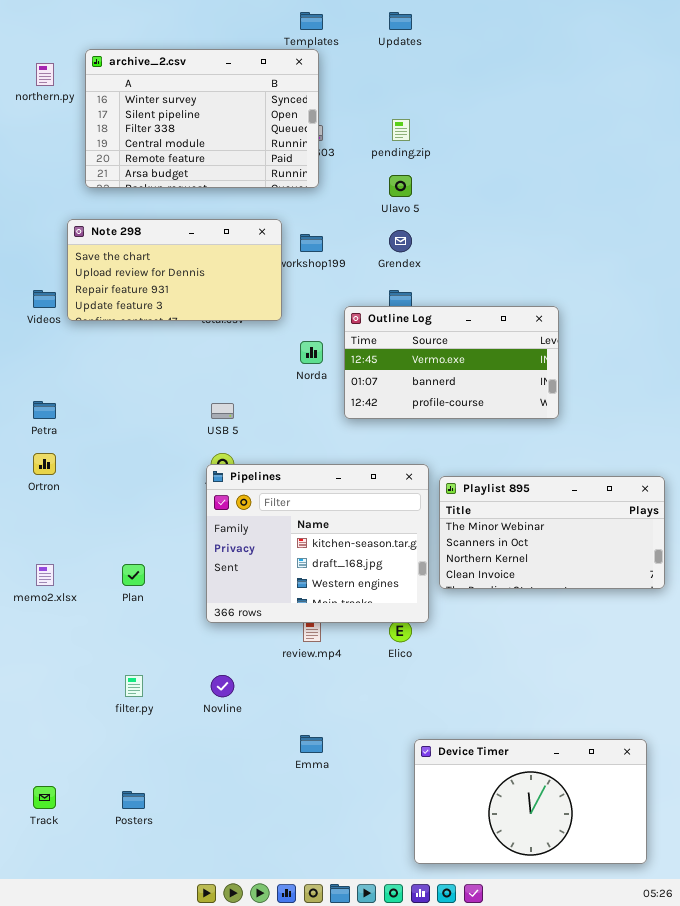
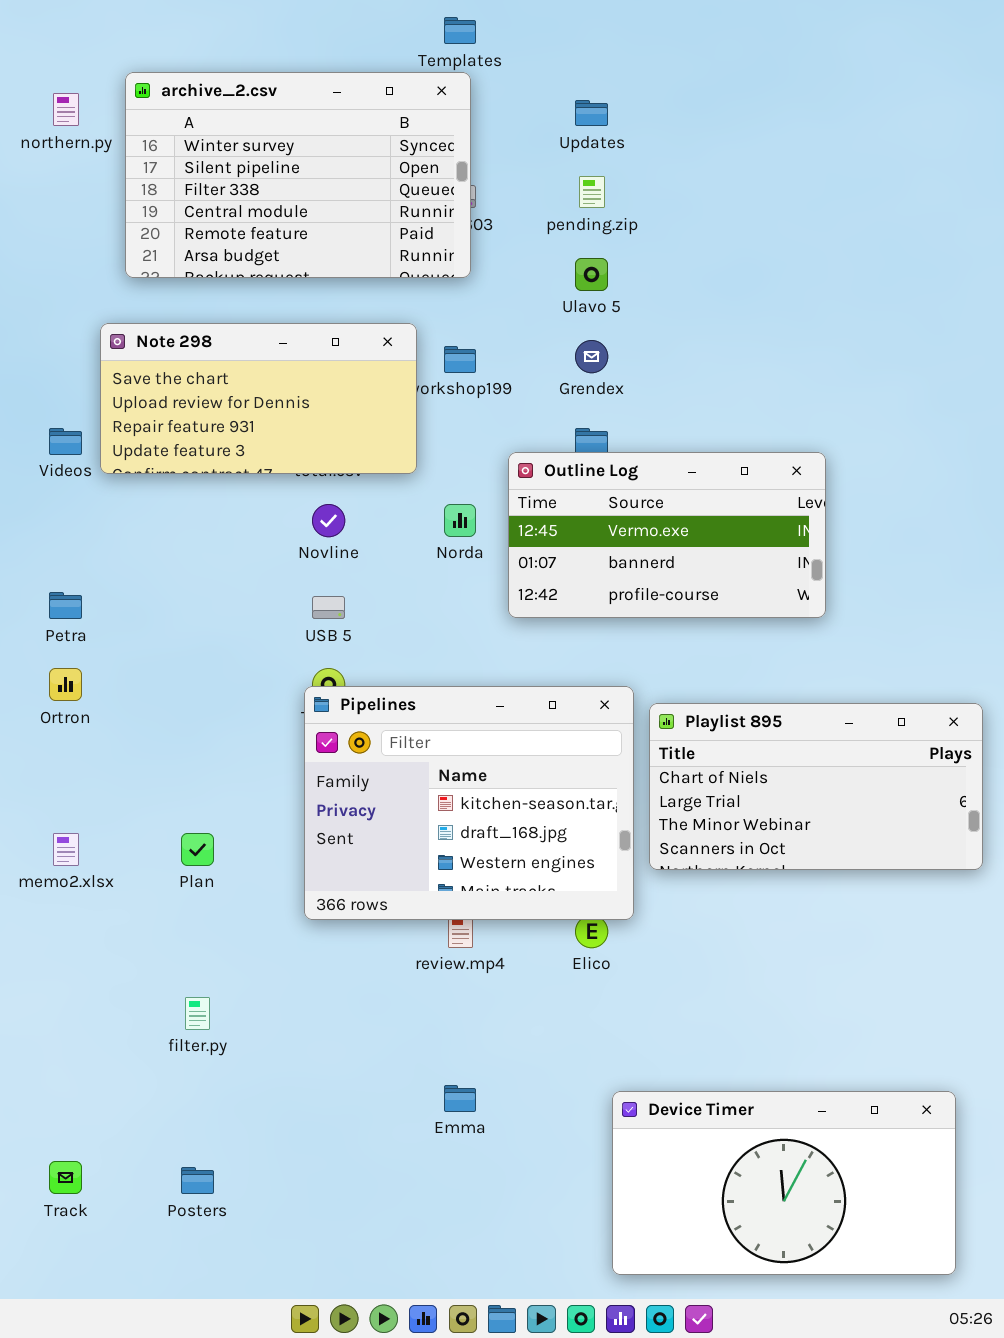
Updates: [389,12,412,30] -> [575,100,608,126], moved
Playlist 895: [439,476,665,589] -> [649,703,983,870], scrolled up 2 rows
Novline: [211,675,234,697] -> [312,504,345,537], moved

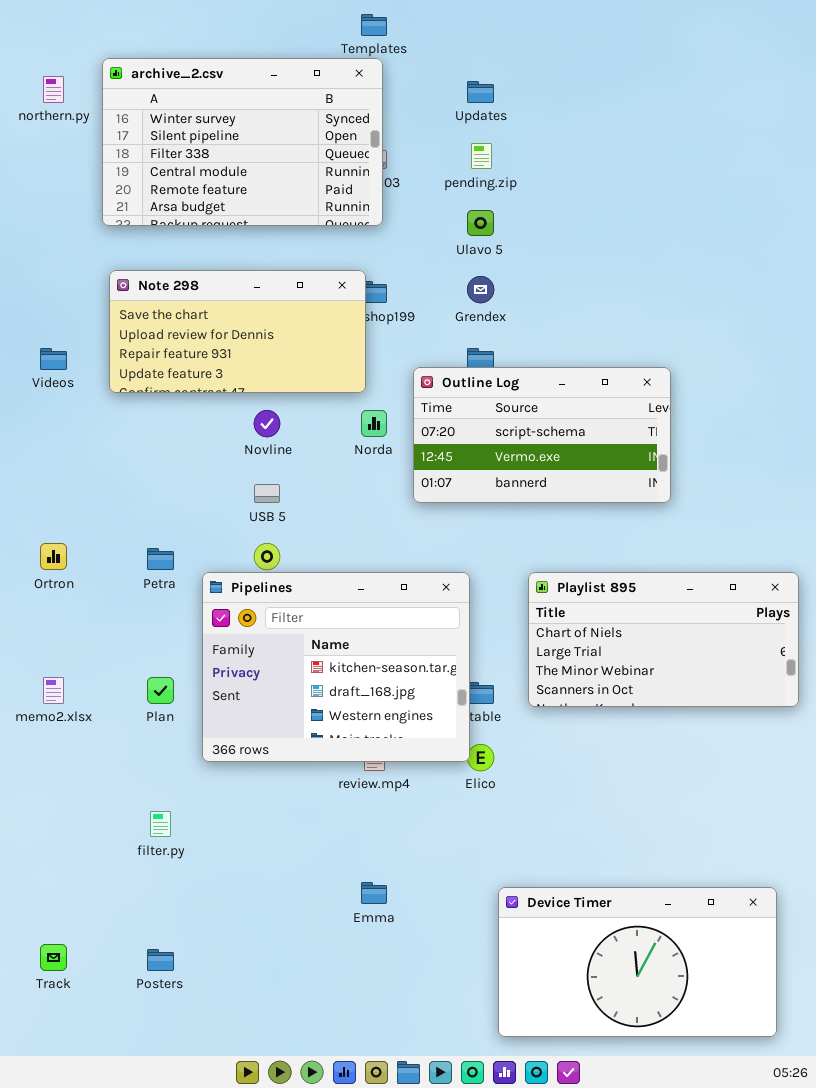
Note 298: [100,323,417,474] -> [109,270,366,393], moved
Outline Log: [508,452,826,618] -> [413,367,671,503], scrolled up 1 row
Petra: [49,592,82,619] -> [147,548,174,570], moved
Pipelines: [304,686,634,920] -> [202,572,470,762], moved

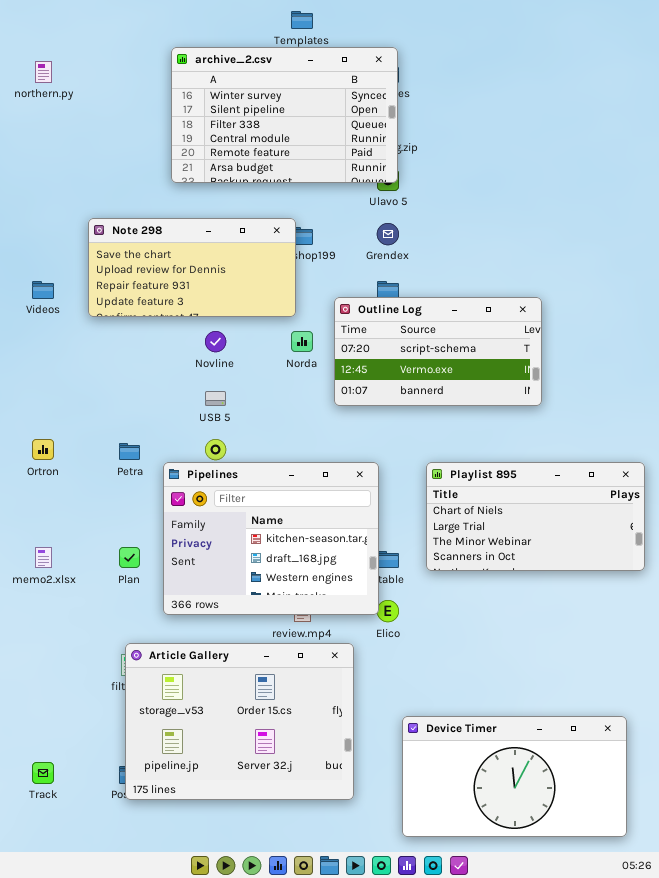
archive_2.csv: [102,58,383,226] -> [171,47,398,183], moved
Article Gallery: none -> [125,643,354,800], opened

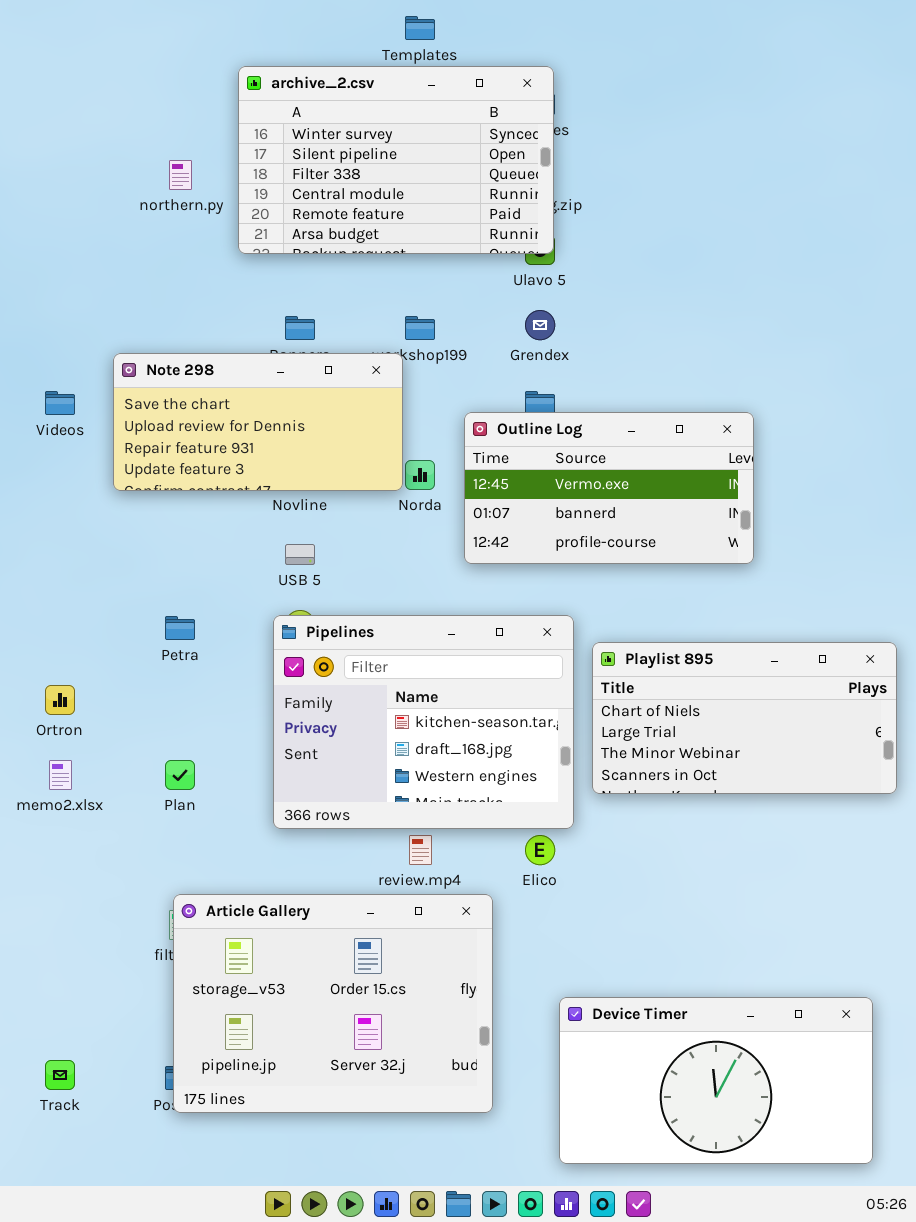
northern.py: [35,61,52,83] -> [169,160,192,190], moved
Note 298: [88,218,296,317] -> [113,353,403,491], moved
Outline Log: [334,297,542,406] -> [464,412,754,564], scrolled down 1 row
Ortron: [32,439,54,460] -> [45,685,75,715], moved
Pipelines: [163,462,379,615] -> [273,615,574,829], moved

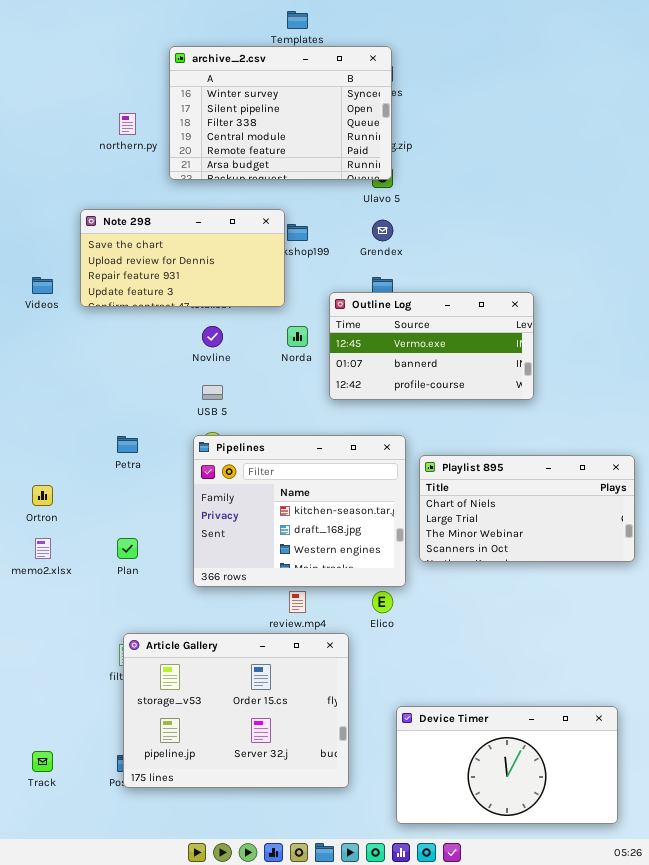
Note 298: [113,353,403,491] -> [80,209,285,307], moved

